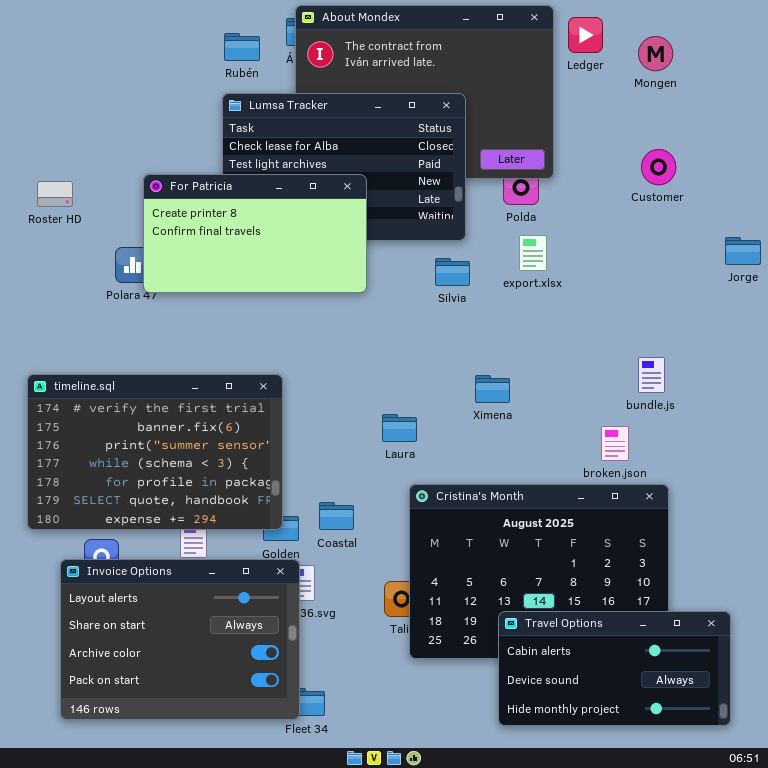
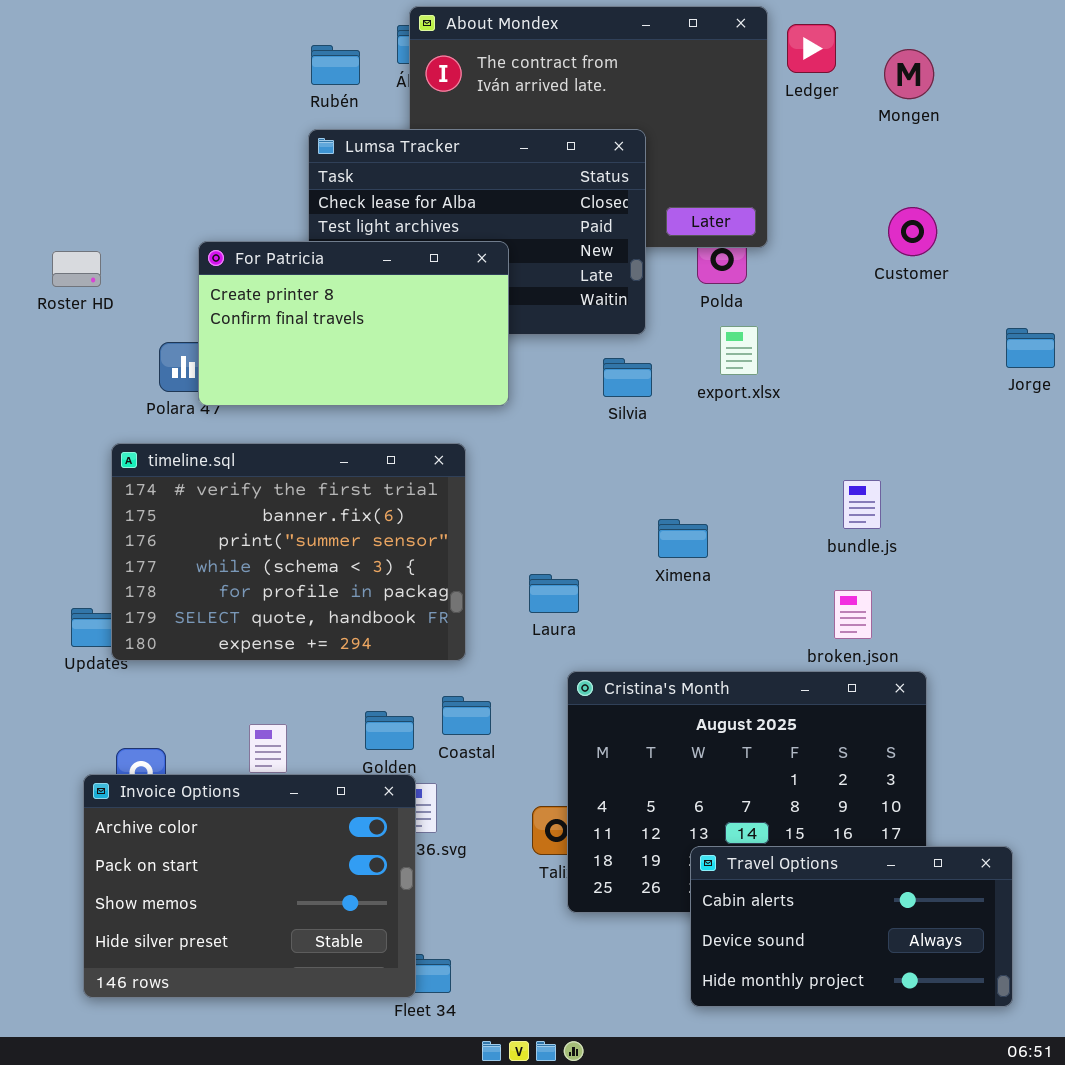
bundle.js: [638,357,665,393] -> [843,480,881,529], moved
timeline.sql: [27,374,283,530] -> [111,443,466,661], moved
Invoice Options: [60,559,300,720] -> [83,774,416,998], scrolled down 2 rows

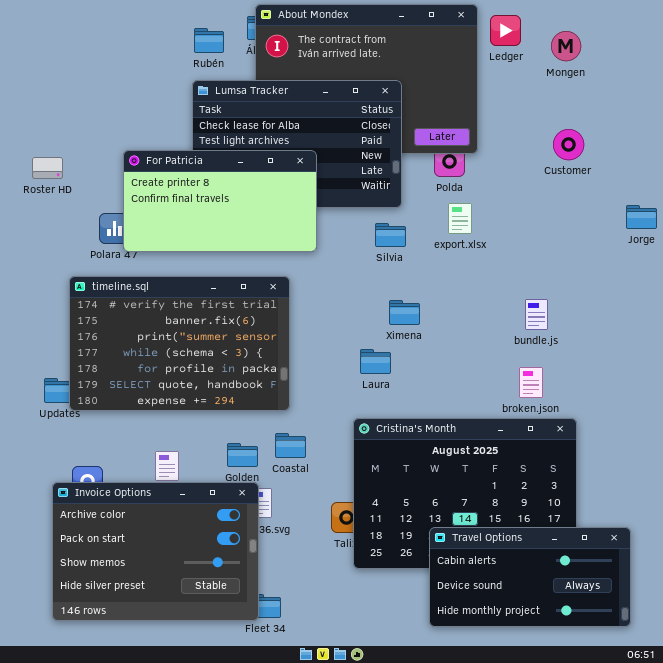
Ximena: [658,519,708,558] -> [389,300,420,325], moved
Laura: [529,574,579,613] -> [360,349,391,374], moved

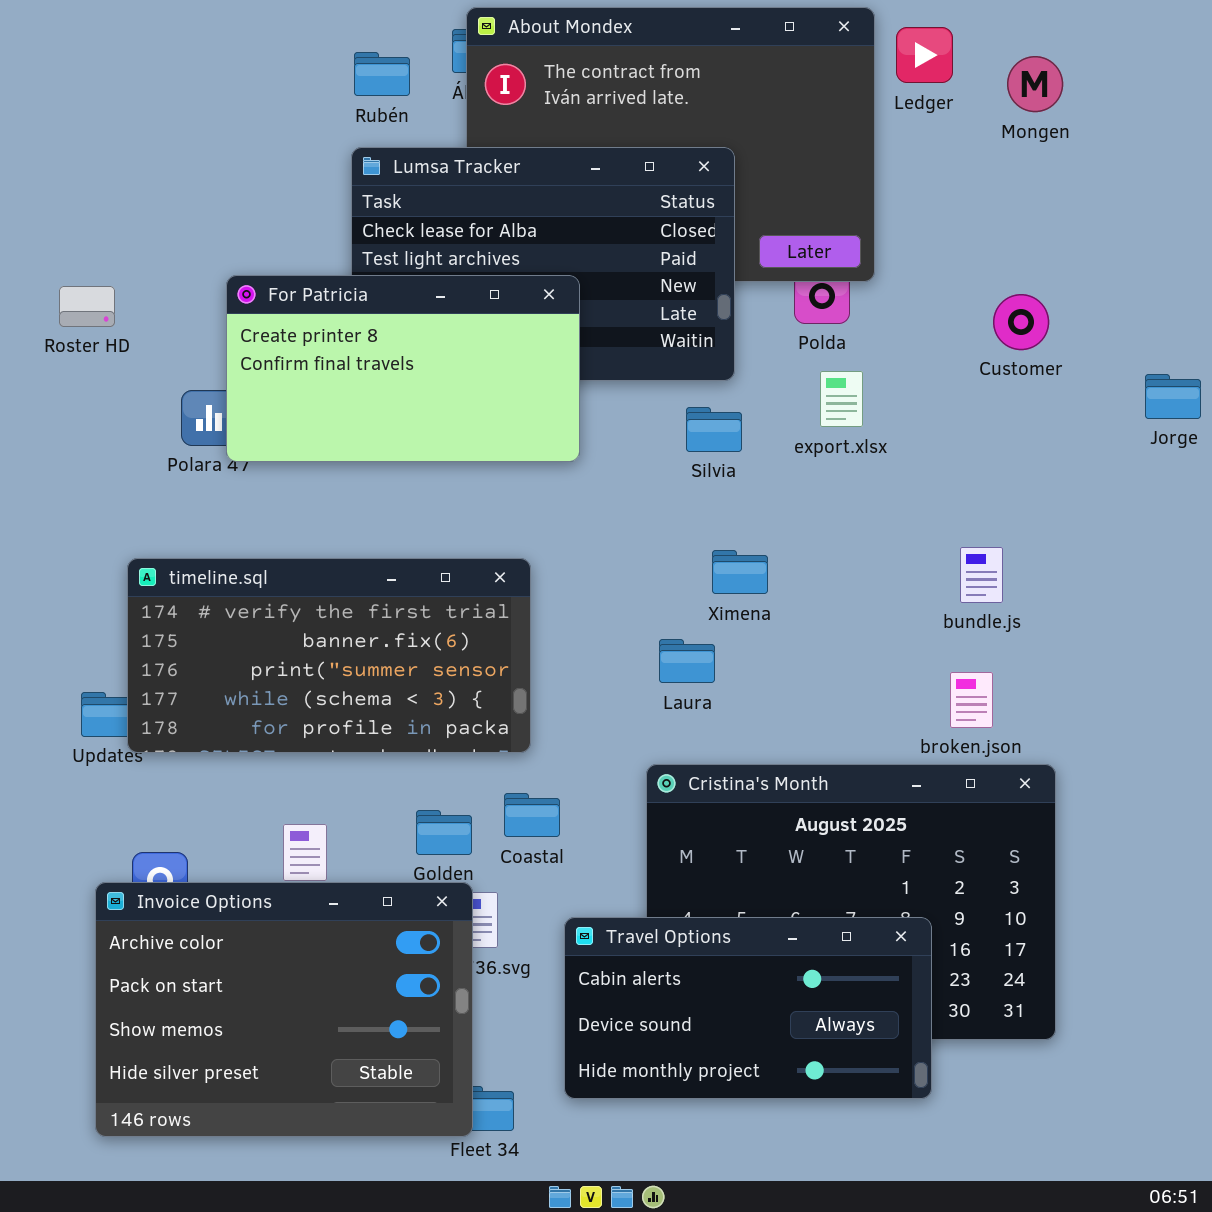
Customer: [553,129,584,160] -> [993,294,1049,350], moved
timeline.sql: [69,276,290,411] -> [127,558,531,753], resized
Travel Options: [429,527,631,627] -> [564,917,932,1099], moved

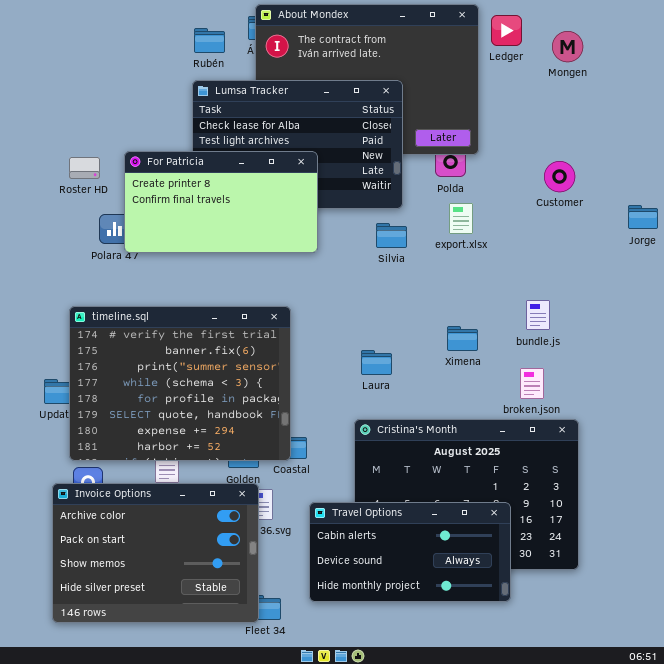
Roster HD: [59,286,115,327] -> [69,157,100,179], moved
Ximena: [712,550,768,594] -> [447,326,478,351], moved
timeline.sql: [127,558,531,753] -> [69,306,291,461], resized

